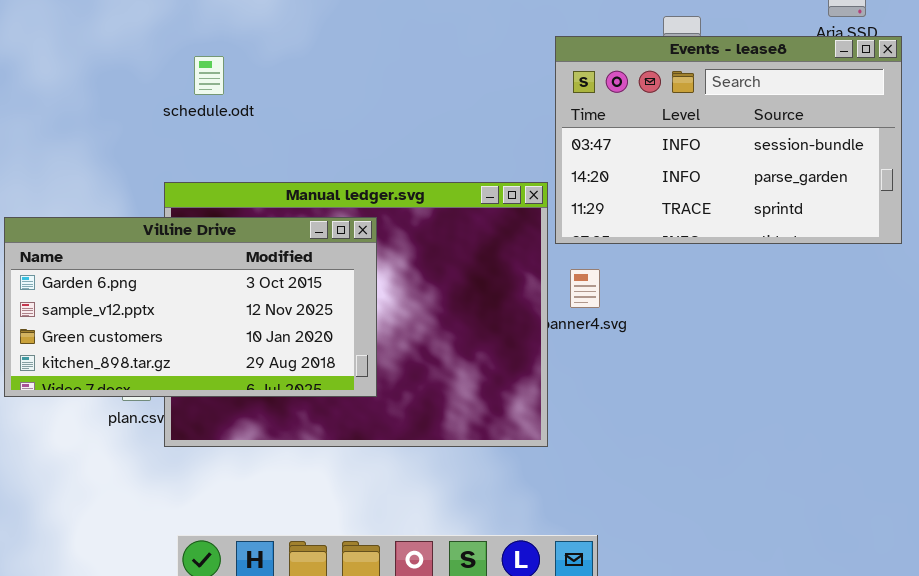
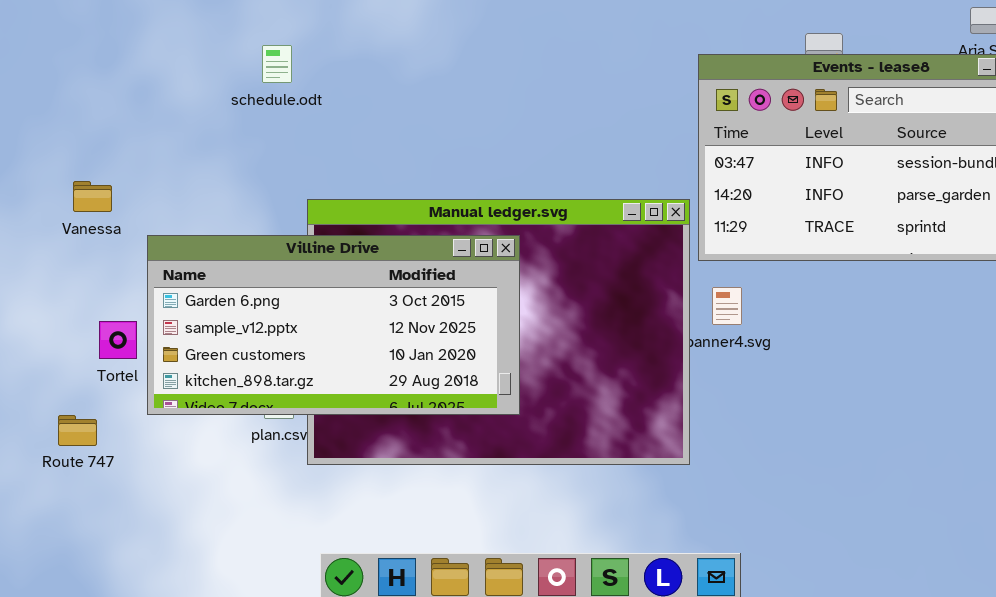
schedule.odt: [194,56,224,95] -> [262,45,292,83], moved

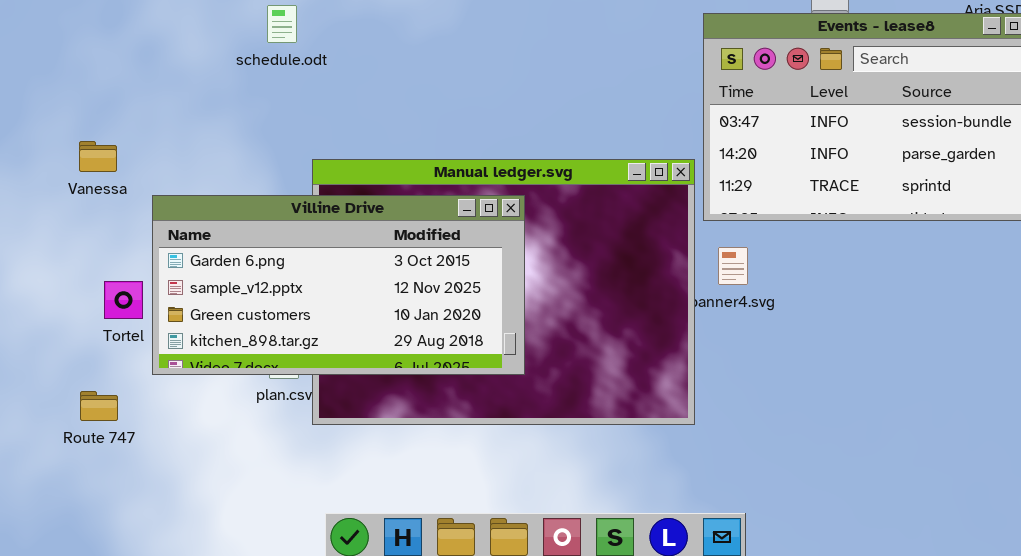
Route 747: [58,415,97,446] -> [80,391,118,421], moved

